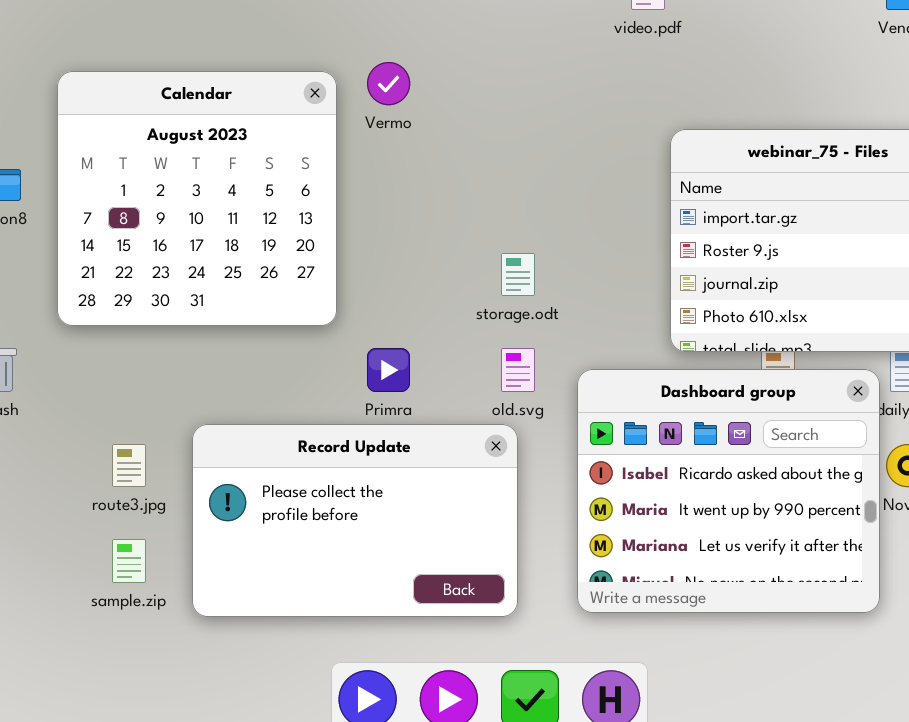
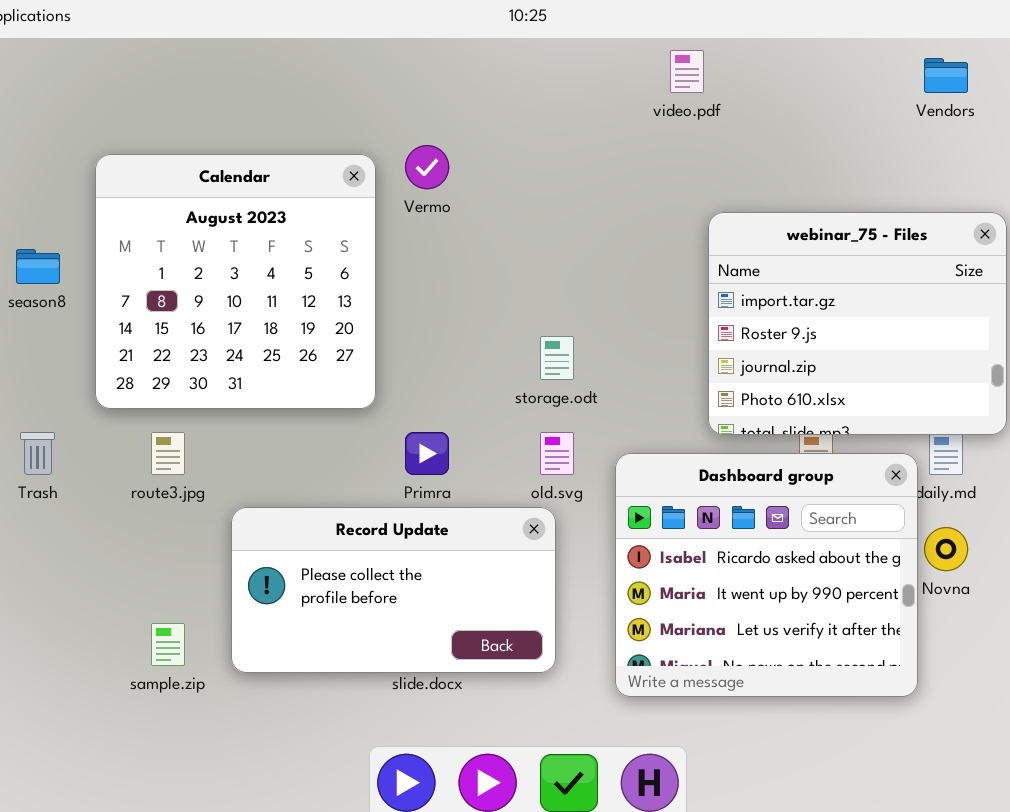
Record Update: [192,424,518,617] -> [231,507,556,673], resized
route3.jpg: [112,444,146,487] -> [151,432,185,475], moved

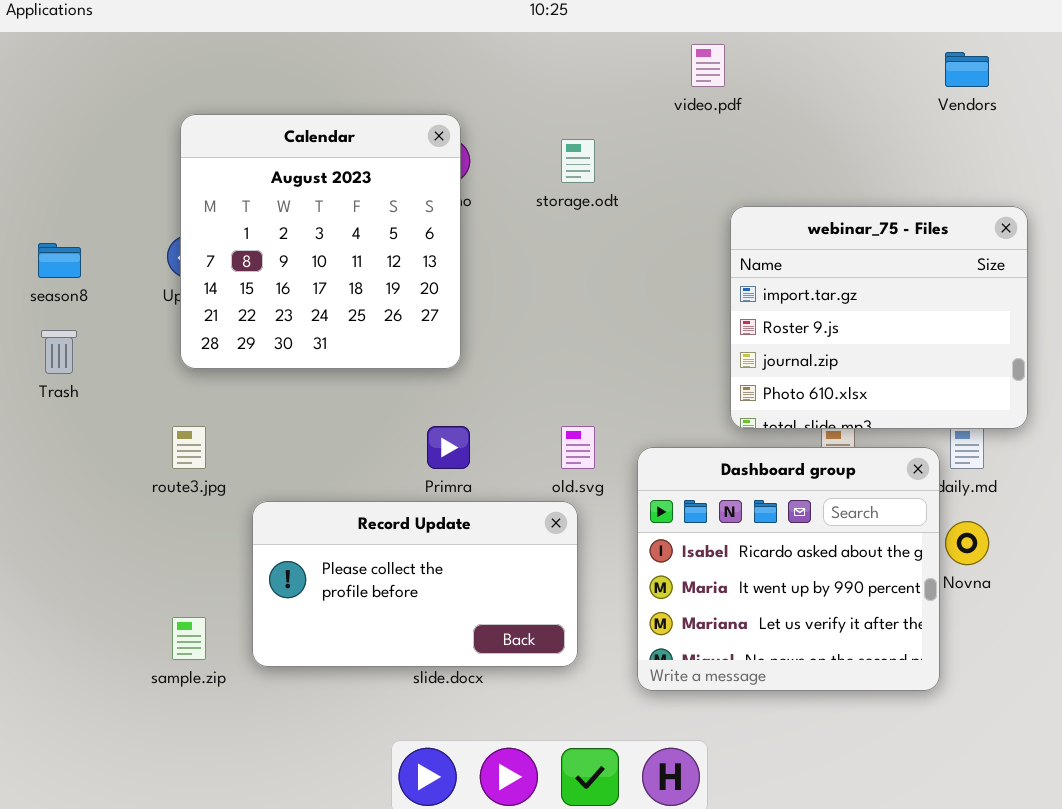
Calendar: [95,154,376,409] -> [180,114,461,369], moved
storage.odt: [540,336,574,380] -> [561,139,595,183], moved
Trash: [20,432,55,475] -> [41,330,77,374], moved

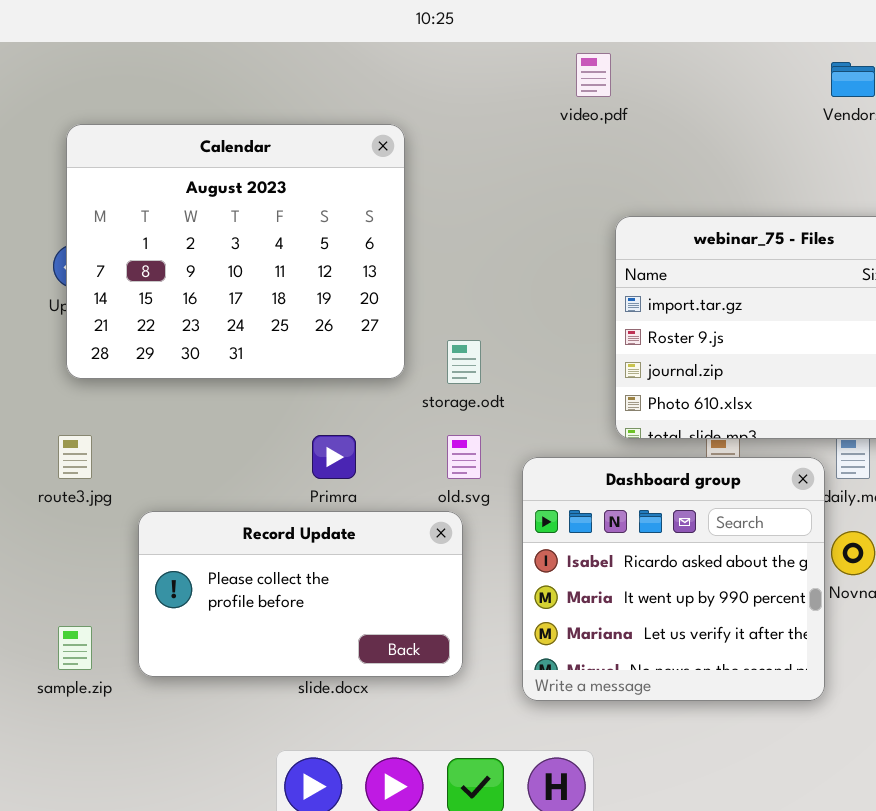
Calendar: [180,114,461,369] -> [66,124,405,379], resized
storage.odt: [561,139,595,183] -> [447,340,481,384], moved

